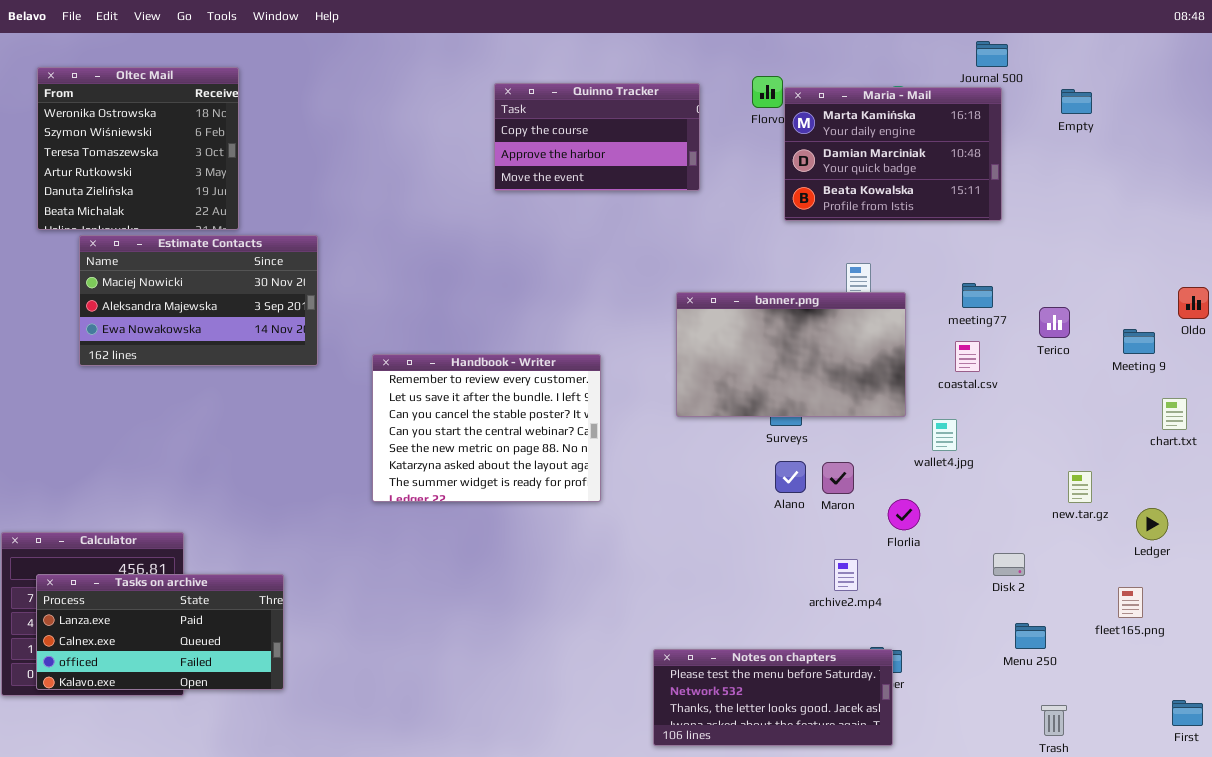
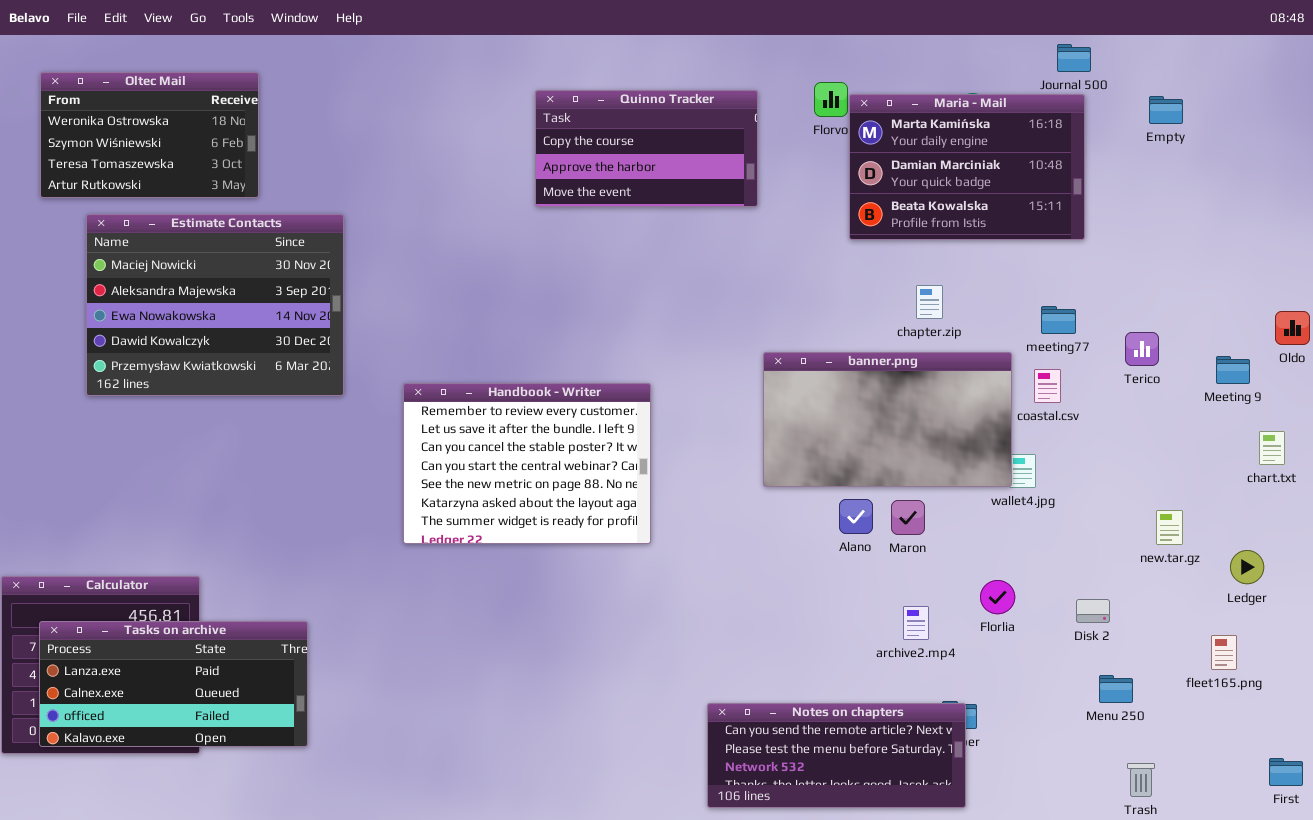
Oltec Mail: [37,67,239,230] -> [40,72,259,198], resized
Estimate Contacts: [79,235,318,366] -> [86,214,344,396], resized
banner.png: [676,292,906,417] -> [763,352,1012,487], moved
Florlia: [888,499,920,530] -> [980,580,1015,614], moved
Notes on chapters: [653,649,893,746] -> [707,703,966,808], scrolled up 1 row

